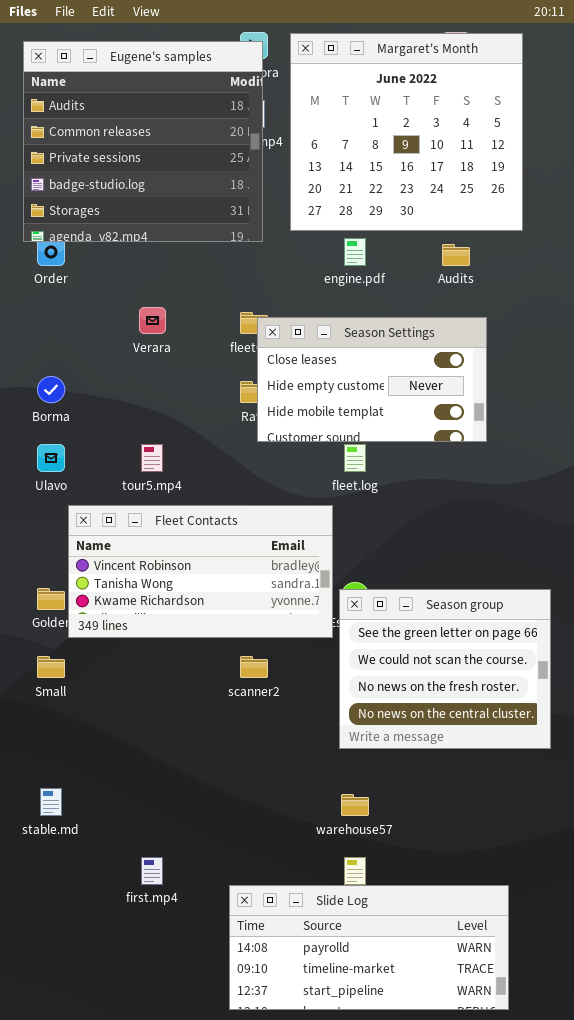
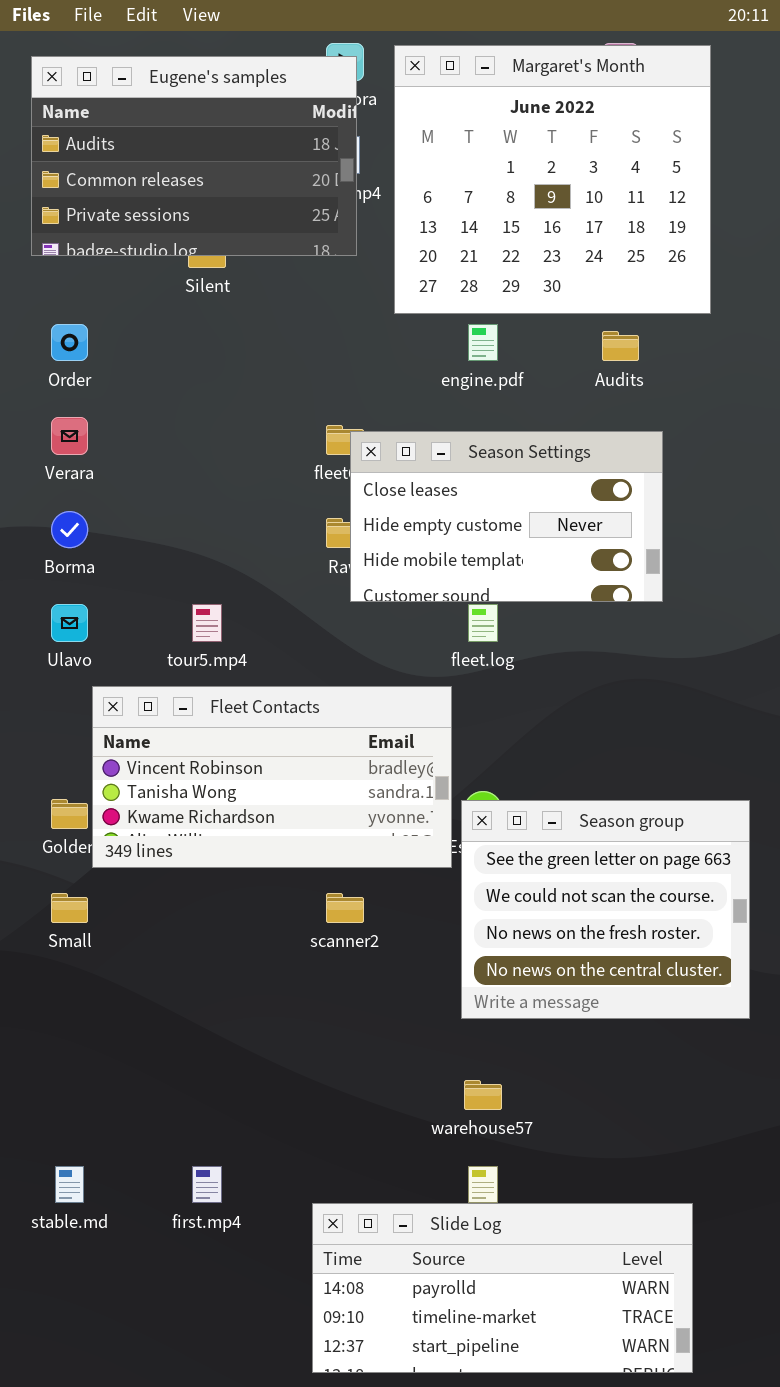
Eugene's samples: [23,41,263,242] -> [31,56,357,256], resized
Verara: [139,307,166,334] -> [51,417,88,455], moved
stable.md: [40,788,62,816] -> [55,1166,84,1203], moved

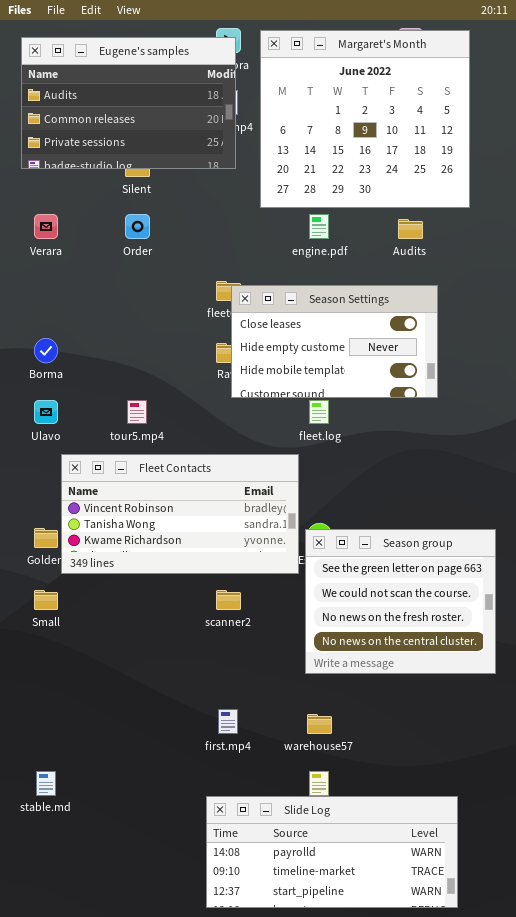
Order: [51,324,88,361] -> [125,214,150,239], moved
Verara: [51,417,88,455] -> [34,214,58,239], moved
first.mp4: [192,1166,222,1203] -> [218,709,238,734], moved

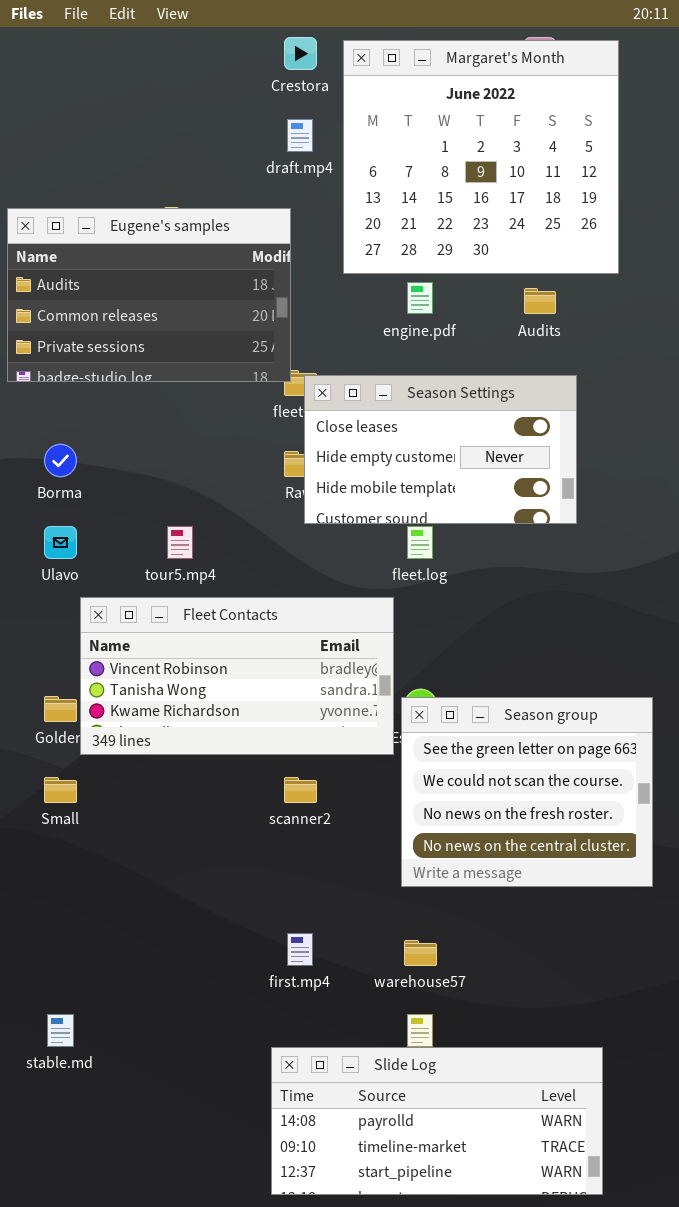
Eugene's samples: [21,37,236,169] -> [7,208,291,382], moved

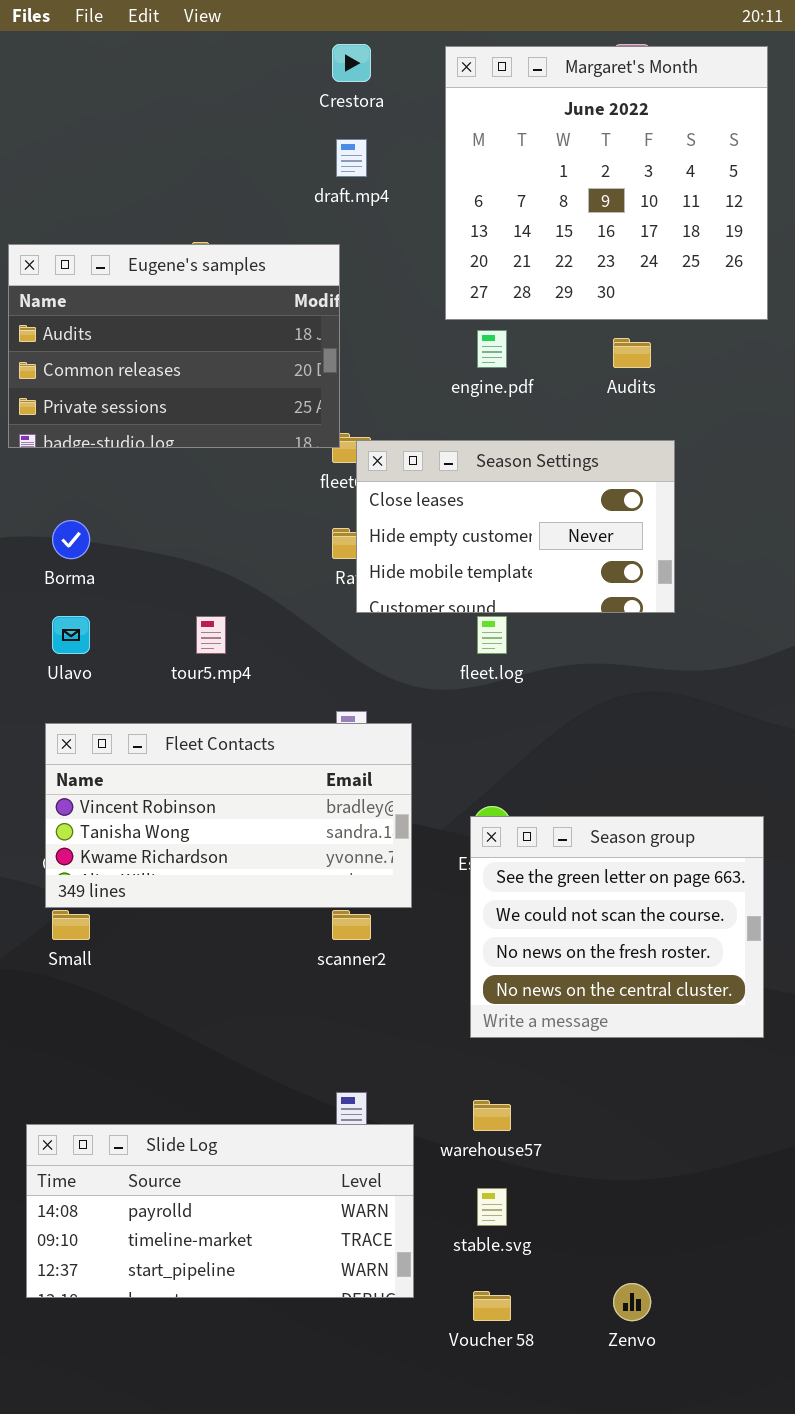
Margaret's Month: [343,40,619,274] -> [445,46,768,320], moved
Fleet Contacts: [80,597,394,755] -> [45,723,412,908], moved
Slide Log: [271,1047,603,1195] -> [26,1124,414,1298], moved

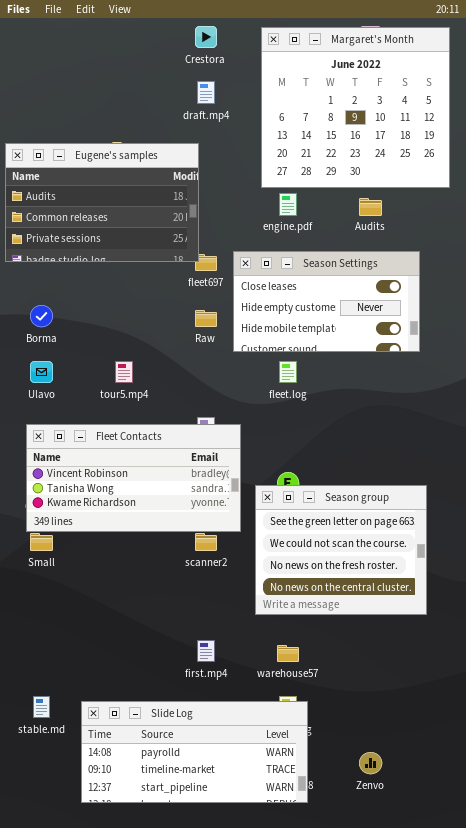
Season Settings: [356,440,675,613] -> [233,251,420,352], moved
Season group: [470,816,764,1038] -> [255,485,427,615], moved
Slide Log: [26,1124,414,1298] -> [81,701,308,803], moved

